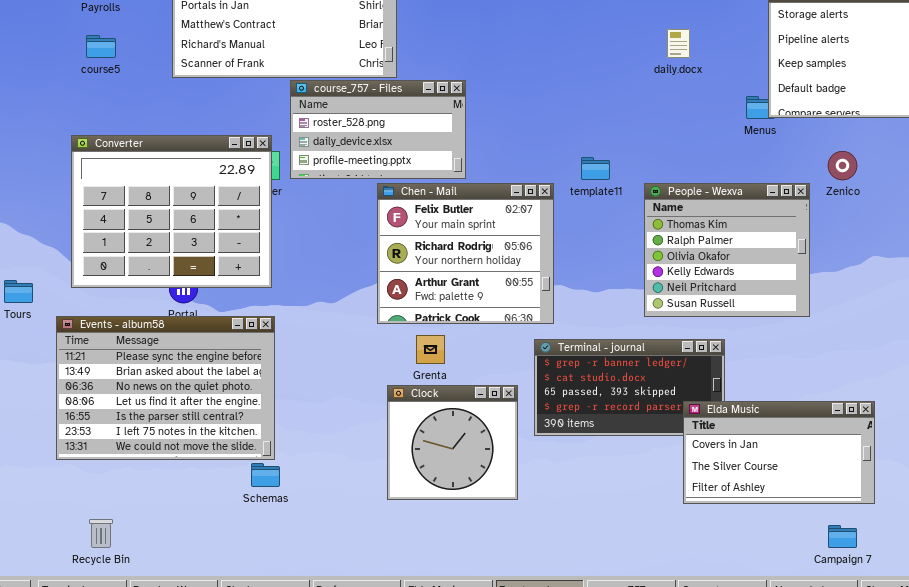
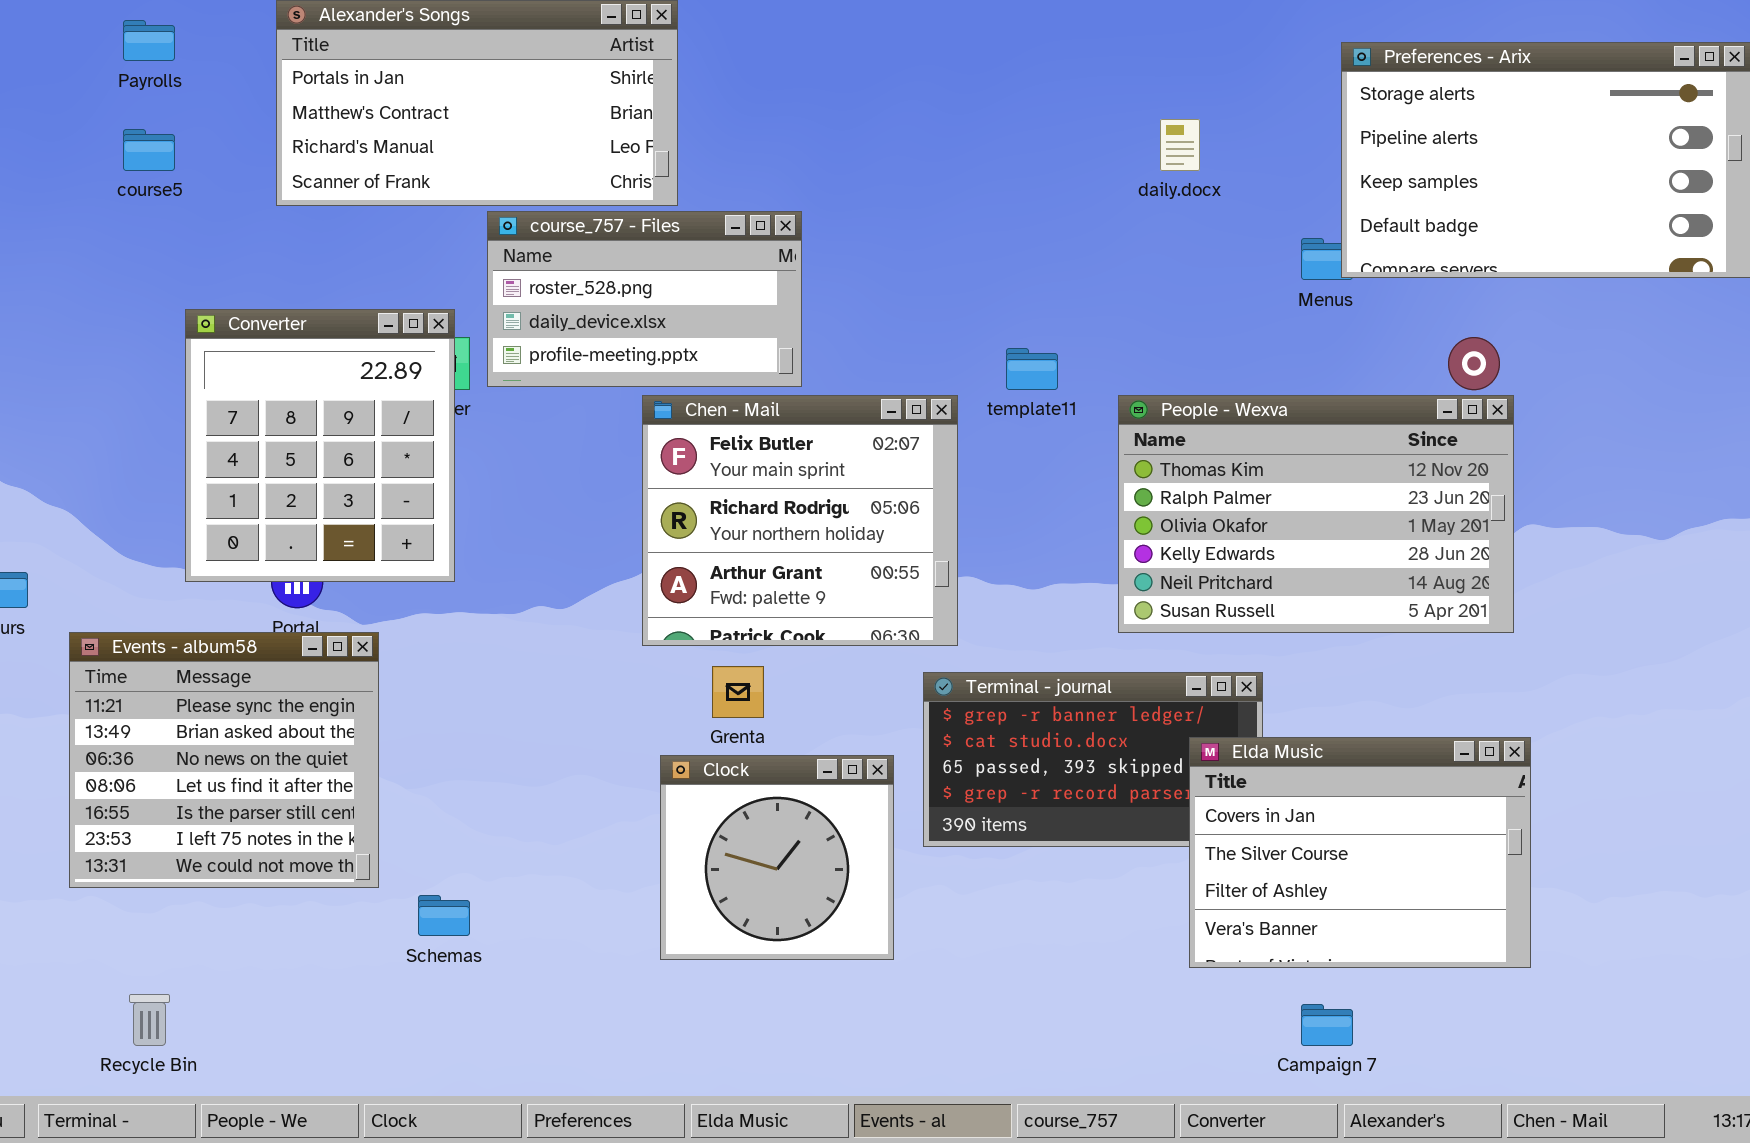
Converter: [71,135,272,288] -> [185,309,455,582], resized
People - Wexva: [644,183,810,317] -> [1118,395,1514,633], resized
Events - album58: [56,316,275,460] -> [69,632,379,888], resized
Elda Music: [683,401,875,504] -> [1189,737,1531,968], resized
Campaign 7: [828,525,857,548] -> [1301,1004,1353,1046], moved

